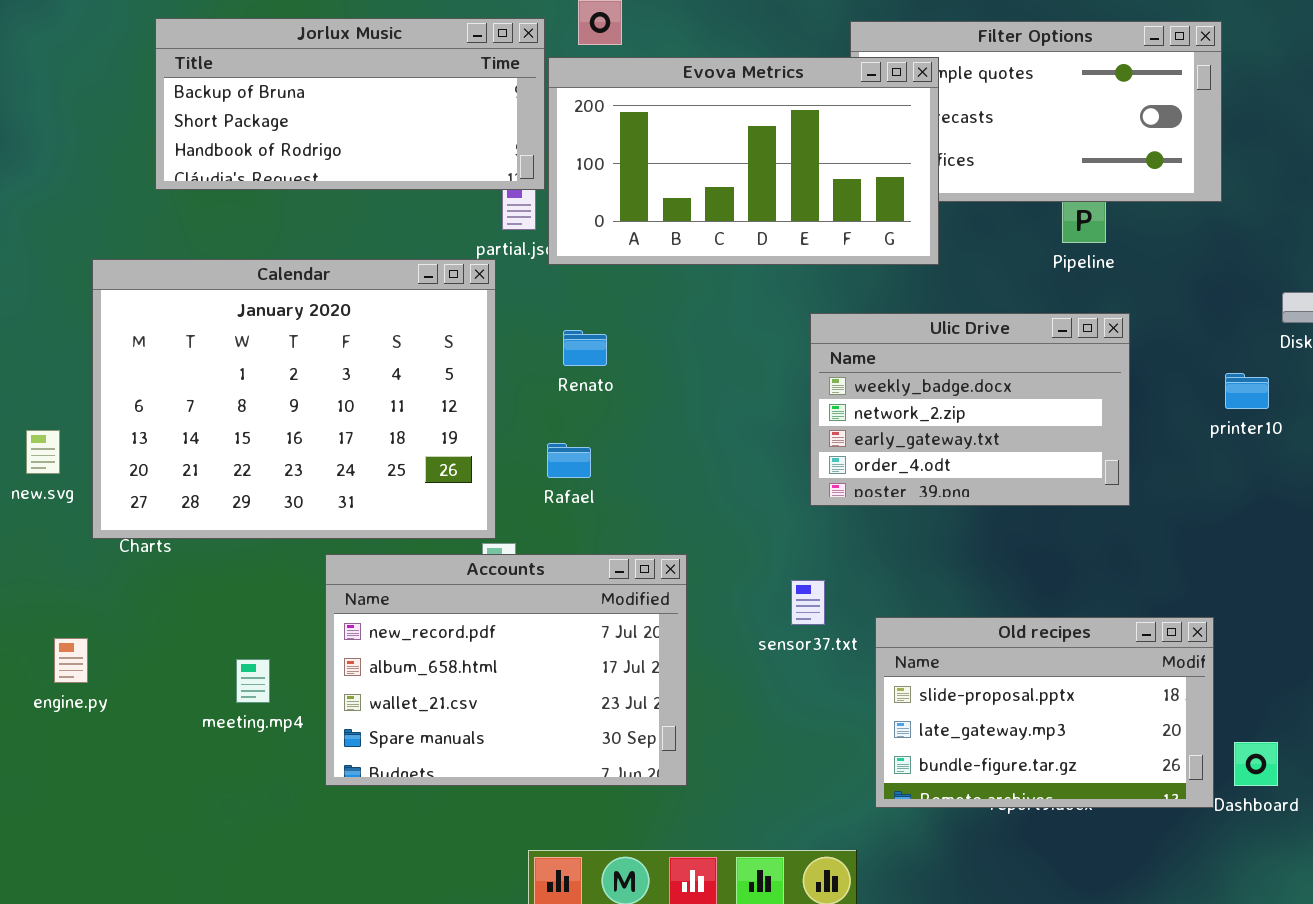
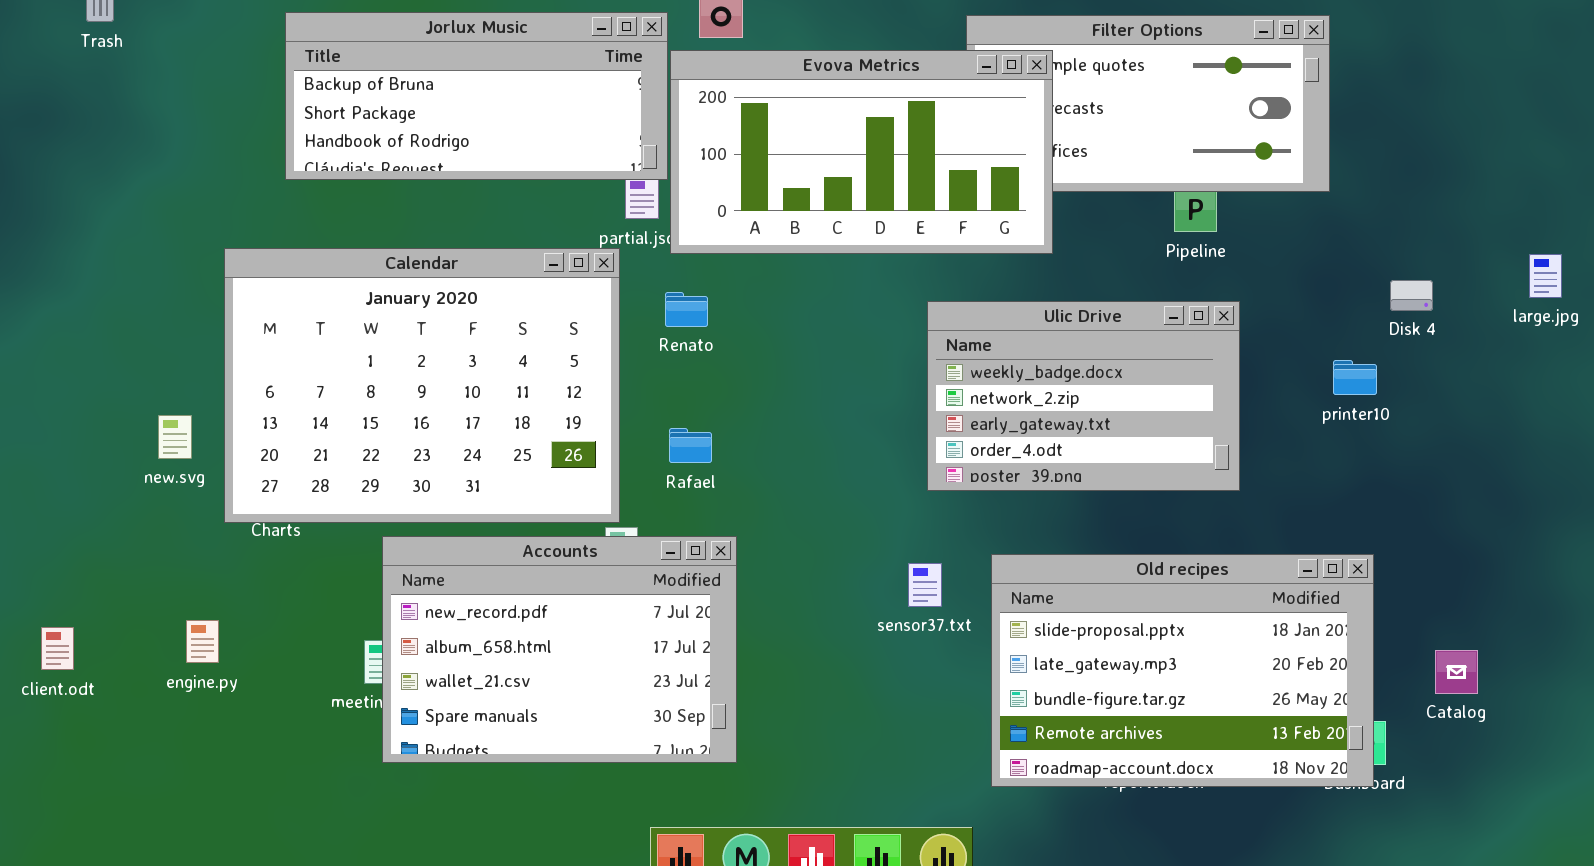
Renato: [563,330,607,366] -> [665,292,708,327], moved
Accounts: [325,554,687,786] -> [382,536,737,763], moved
Old recipes: [875,617,1214,808] -> [991,554,1374,787], resized

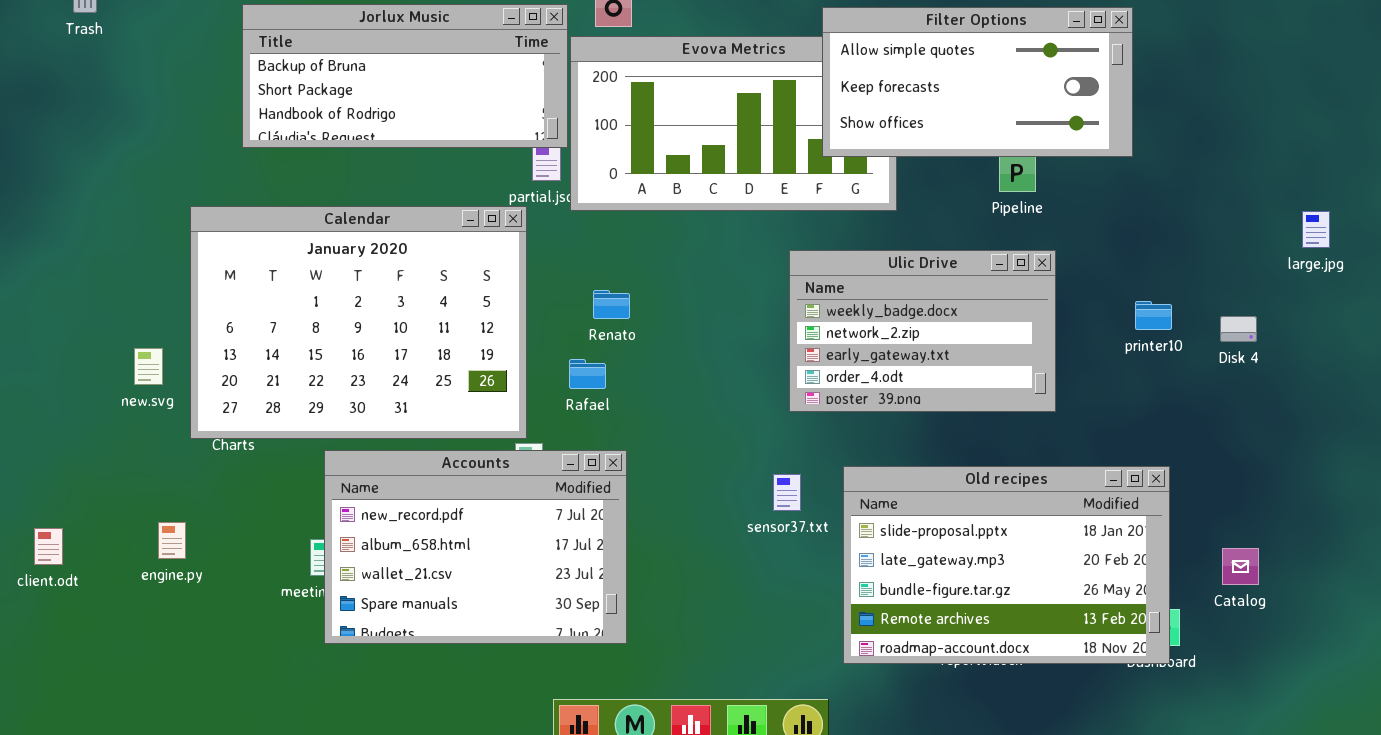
Filter Options: [966,15,1330,192] -> [822,7,1133,157], raised
Disk 4: [1390,280,1433,311] -> [1220,316,1257,342], moved
Renato: [665,292,708,327] -> [593,290,630,319], moved

